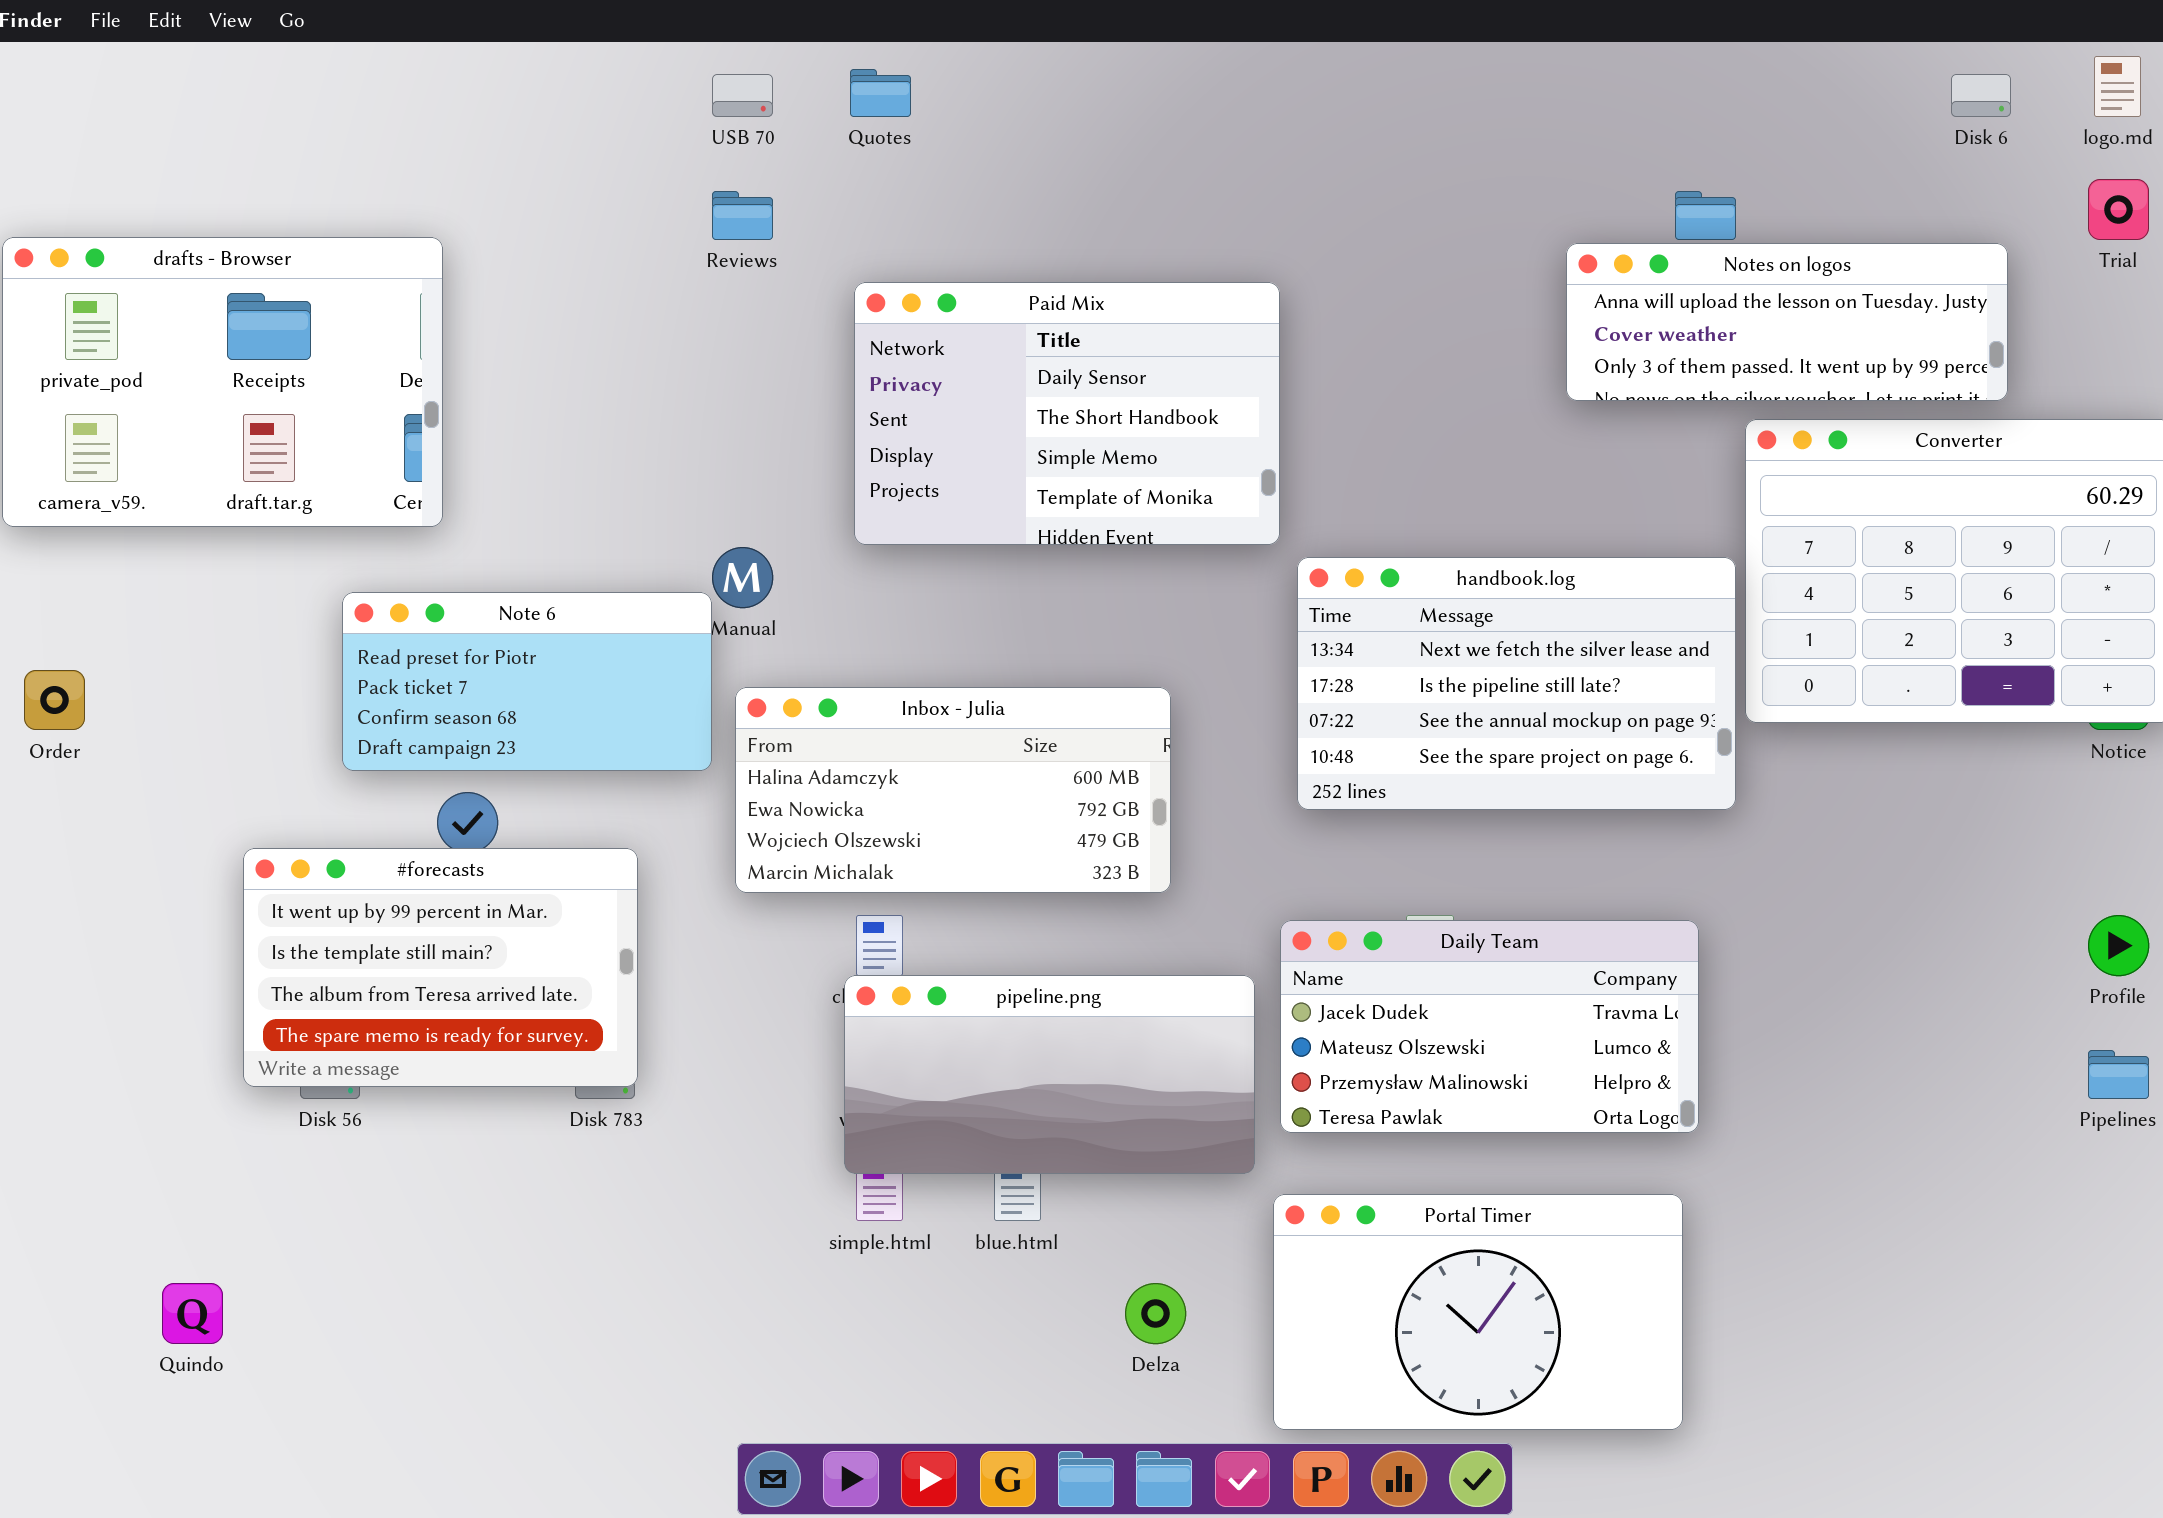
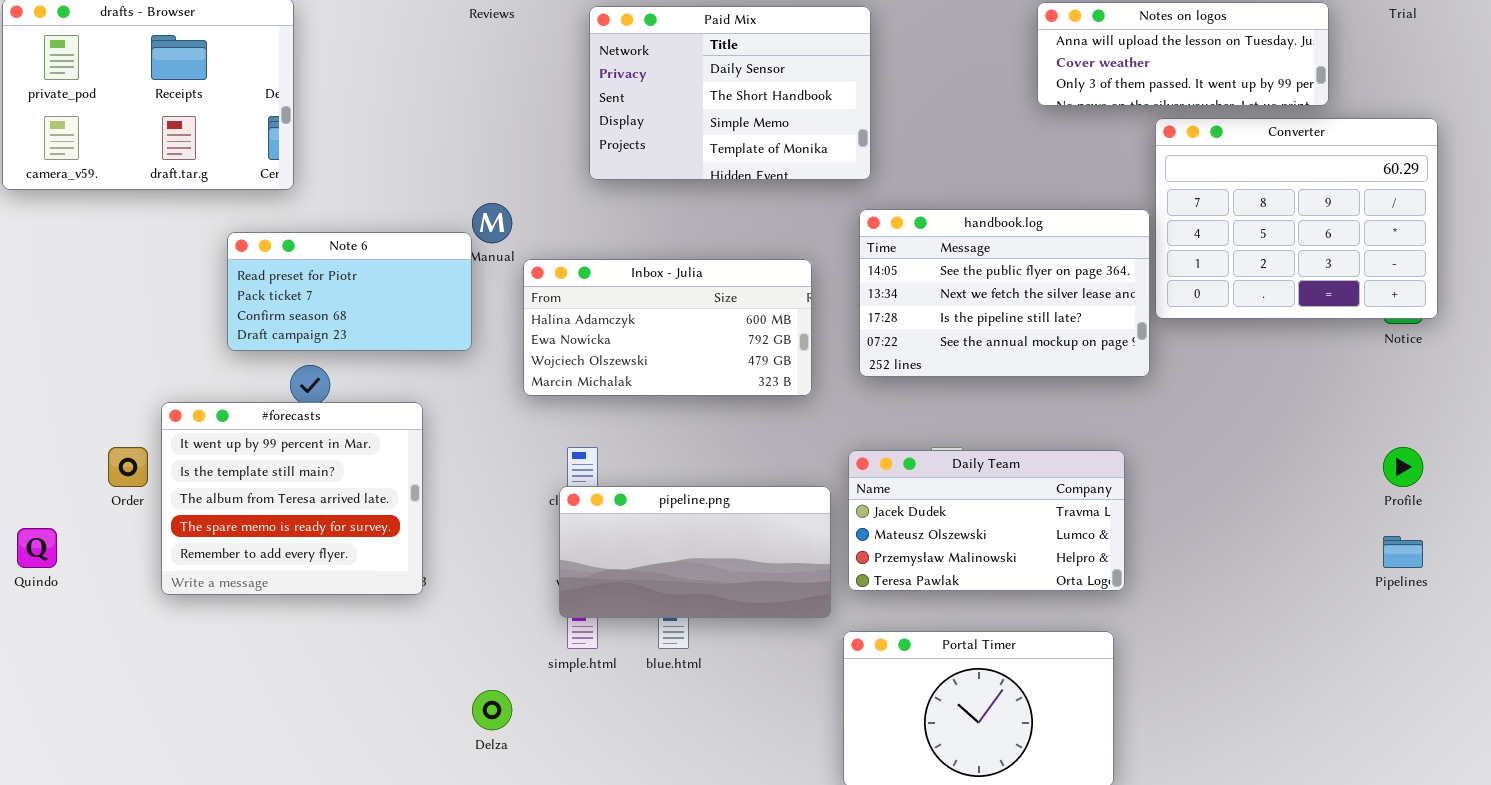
Paid Mix: [854,282,1280,545] -> [589,6,871,180], moved
handbook.log: [1297,557,1736,810] -> [859,209,1150,377], scrolled up 1 row
Order: [24,670,85,730] -> [108,447,148,487], moved
Inbox - Julia: [735,687,1171,893] -> [523,259,812,396], moved
#forecasts: [243,848,638,1087] -> [161,402,423,595], resized
Quindo: [162,1283,223,1344] -> [17,528,57,568], moved
Delza: [1125,1283,1186,1344] -> [472,690,512,730], moved

